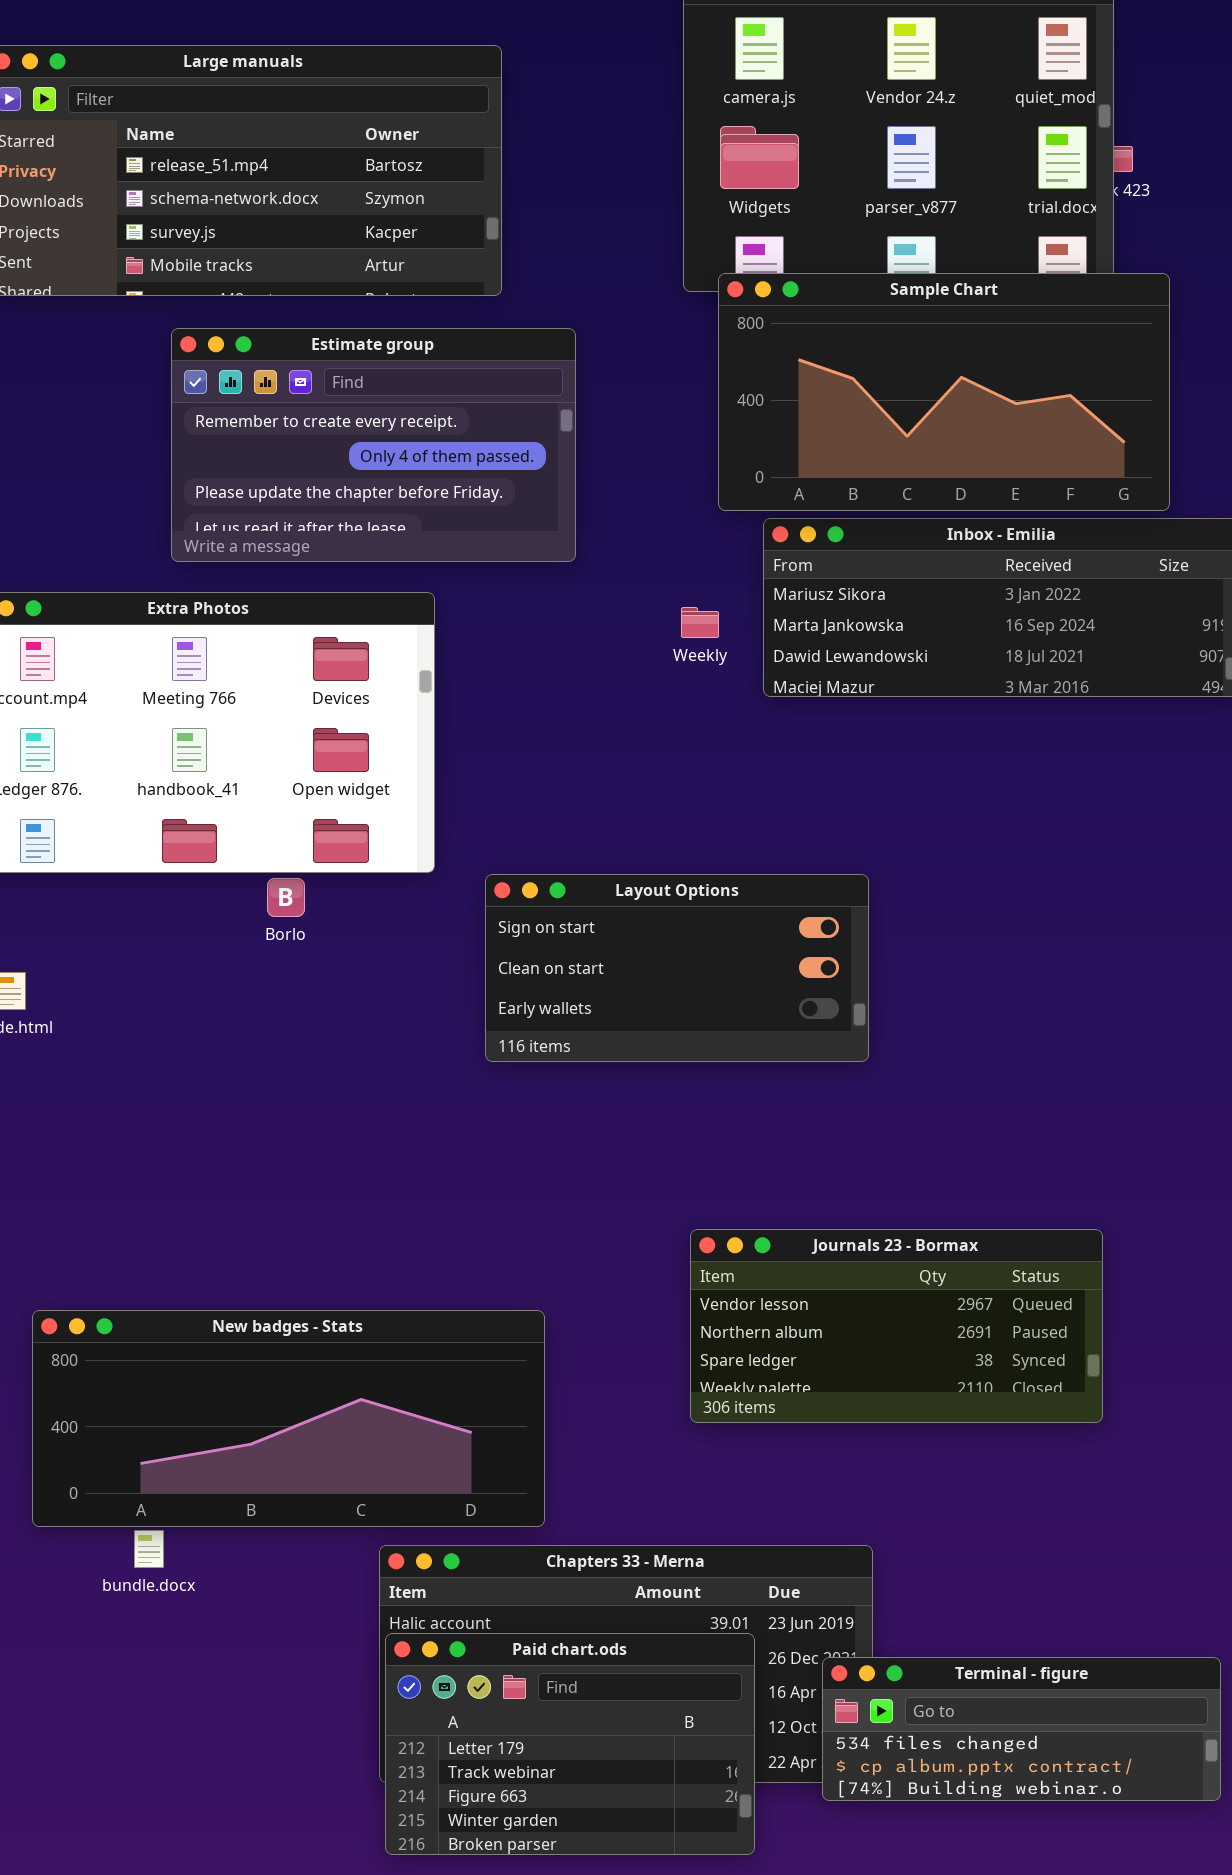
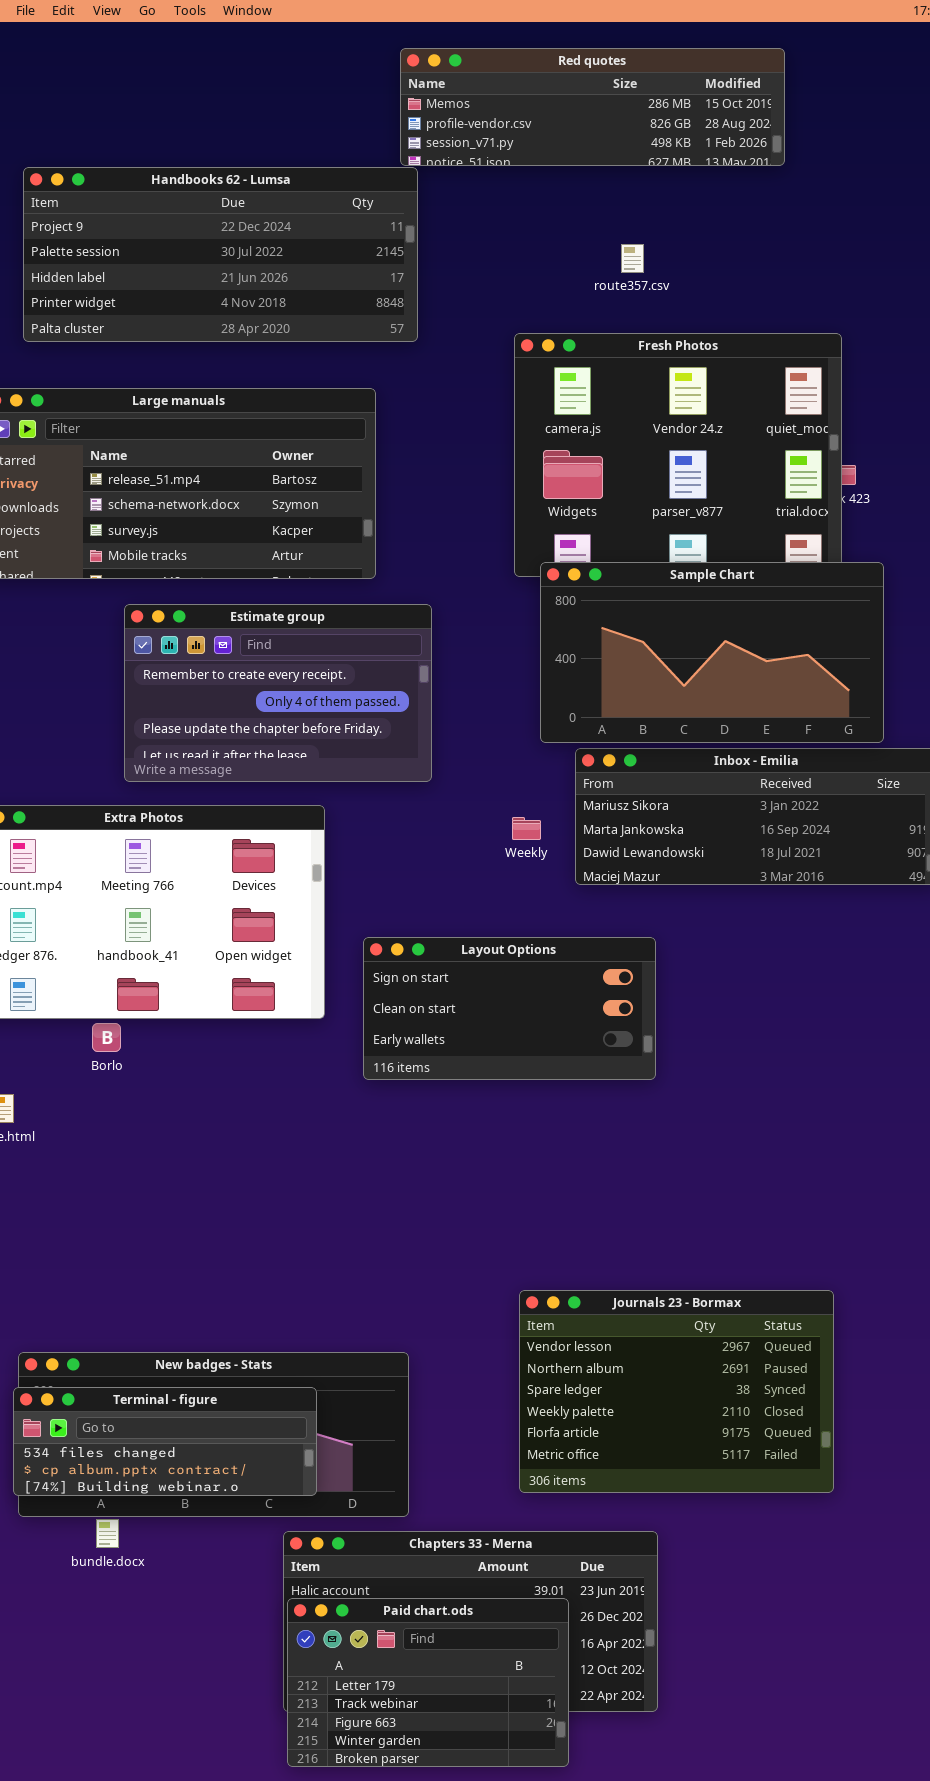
Layout Options: [485,874,869,1062] -> [363,937,656,1080], moved
Borlo: [267,878,305,917] -> [92,1023,121,1052], moved
Journals 23 - Bormax: [690,1229,1103,1423] -> [519,1290,834,1493], resized
Terminal - figure: [822,1657,1221,1801] -> [13,1387,317,1496], moved

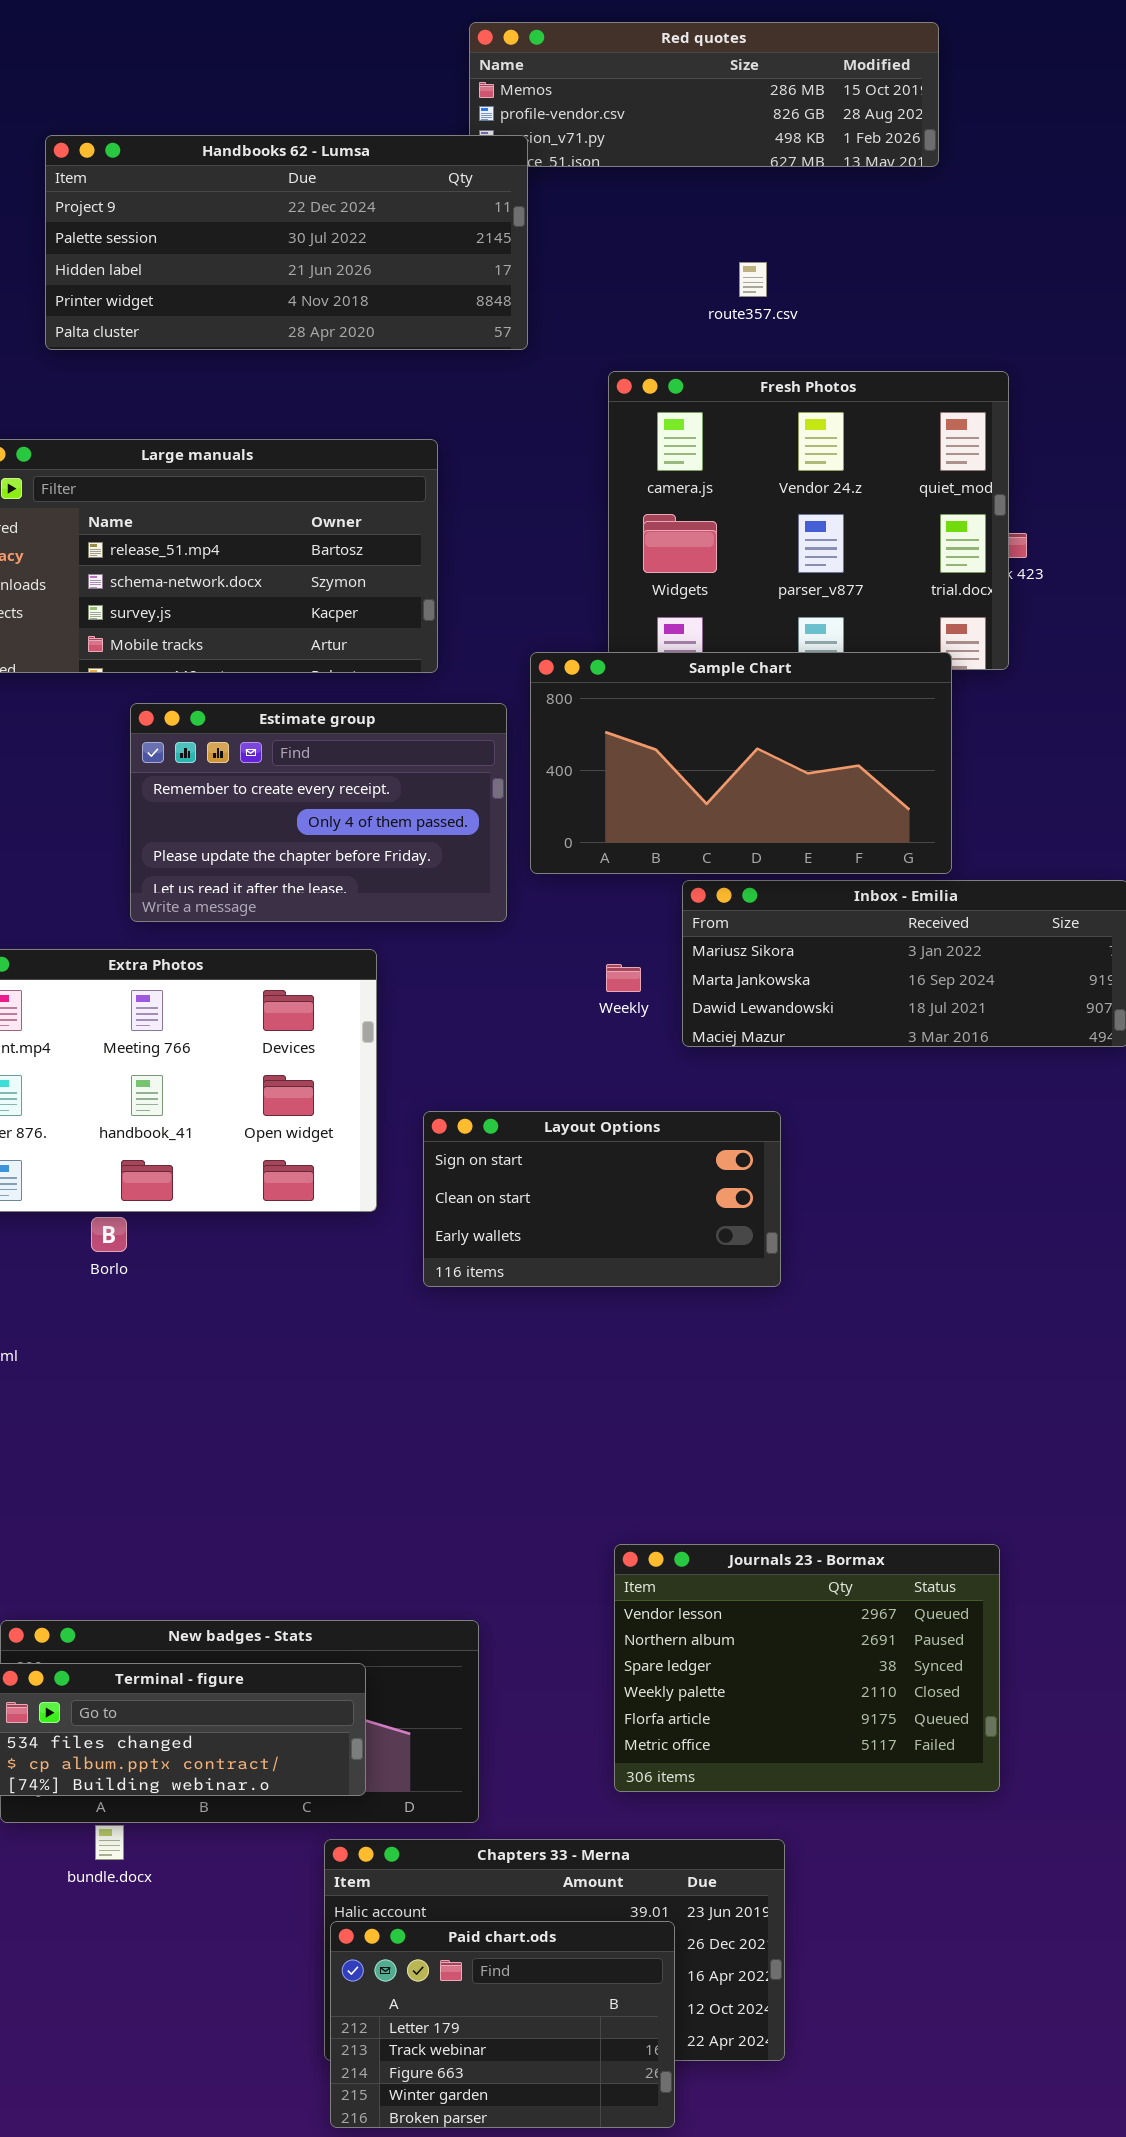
Handbooks 62 - Lumsa: [23,167,418,342] -> [45,135,528,350], moved
Sample Chart: [540,562,884,743] -> [530,652,952,874], moved

